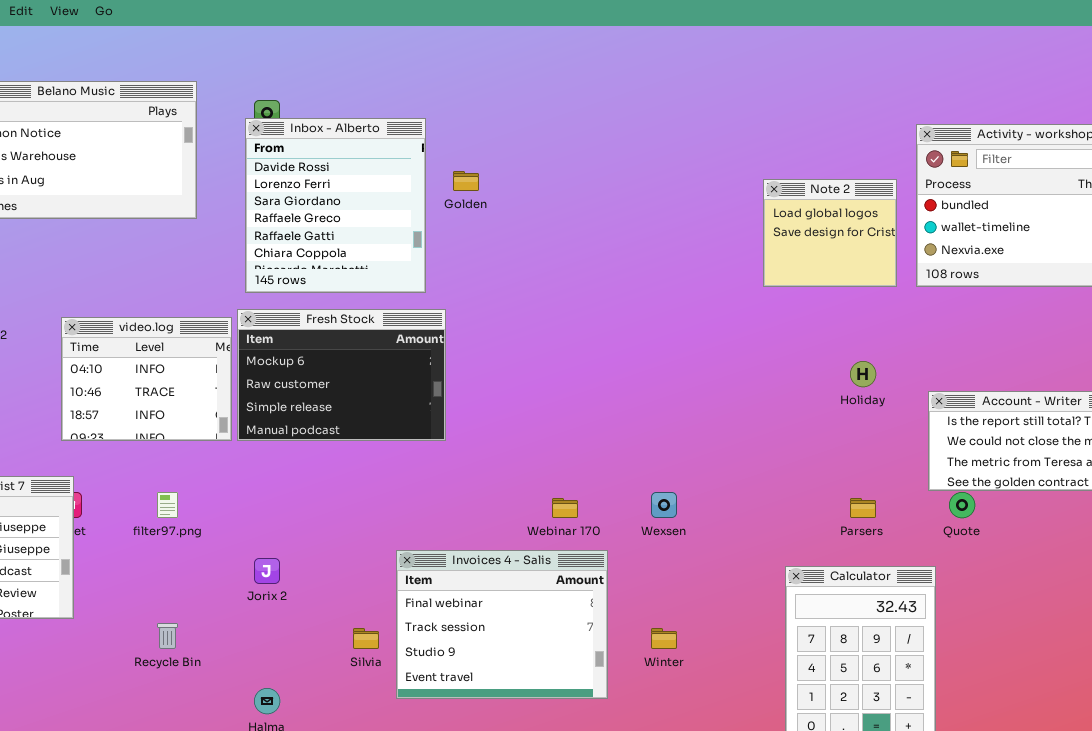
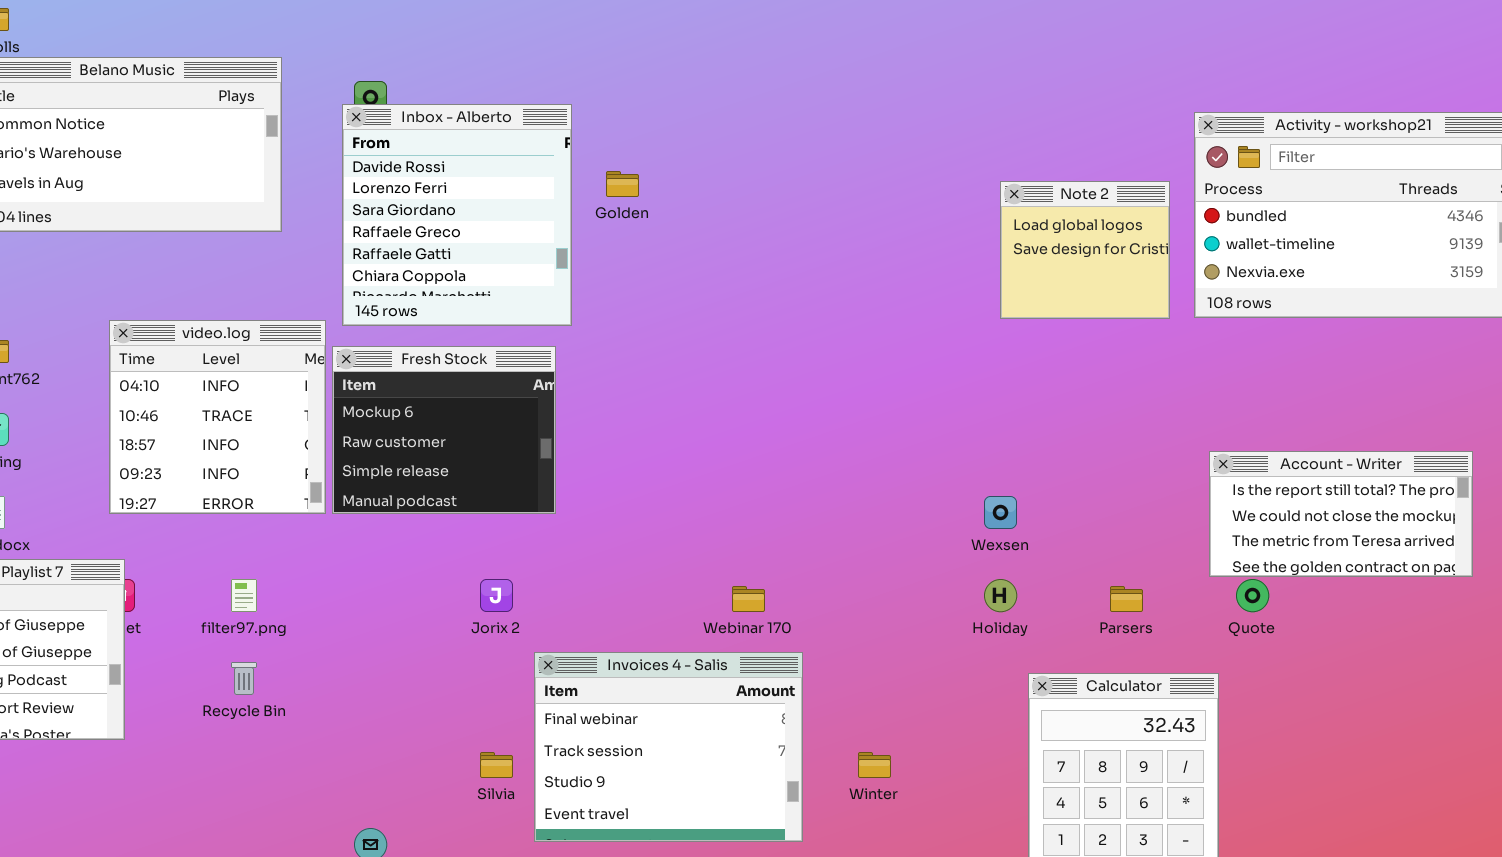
Fresh Stock: [237,309,446,441] -> [332,346,556,514], resized
video.log: [61,317,232,441] -> [109,320,326,514], resized
Holiday: [850,361,876,387] -> [984,579,1017,612], moved
Wexsen: [651,492,677,518] -> [984,496,1017,529], moved
Jorix 2: [254,558,280,584] -> [480,579,513,612], moved
Recycle Bin: [157,623,178,649] -> [231,662,257,695], moved

